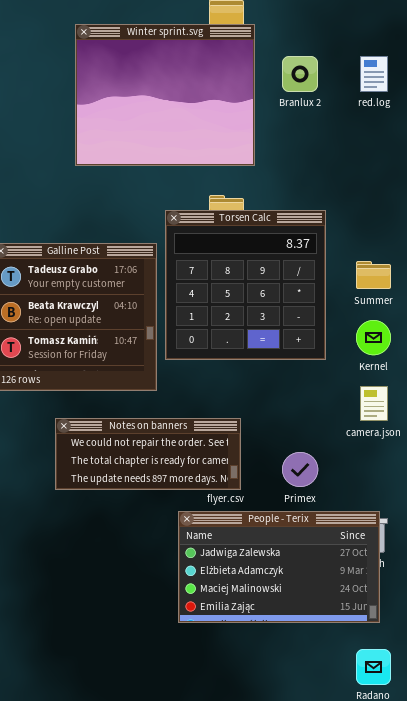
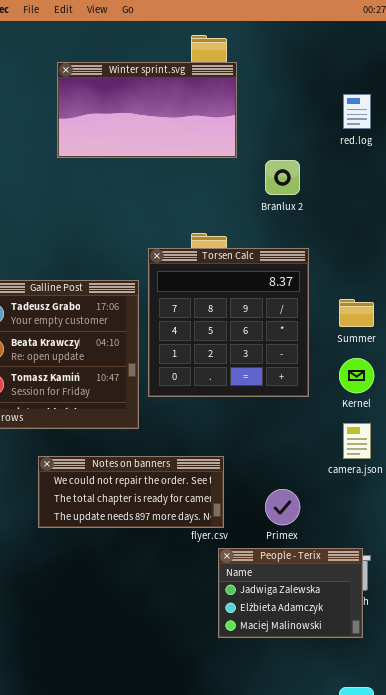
Winter sprint.svg: [75,24,255,166] -> [57,62,237,158], resized
Branlux 2: [282,56,318,92] -> [265,160,300,195], moved
People - Terix: [178,511,380,623] -> [218,548,363,638], resized

